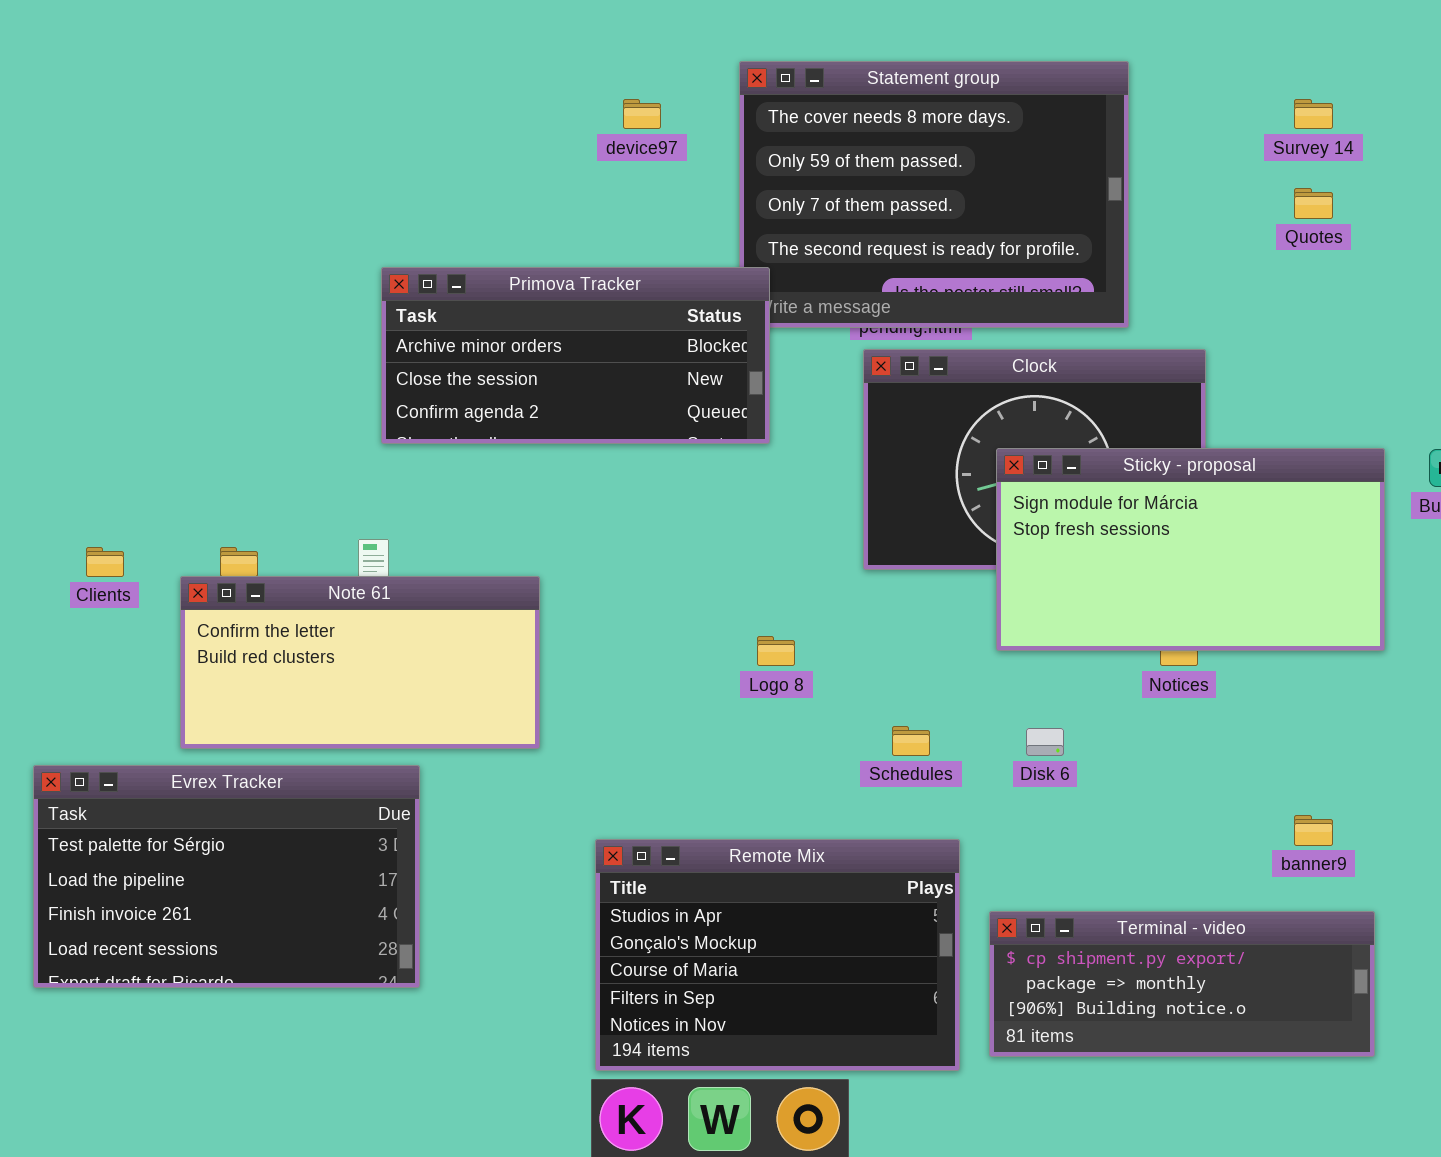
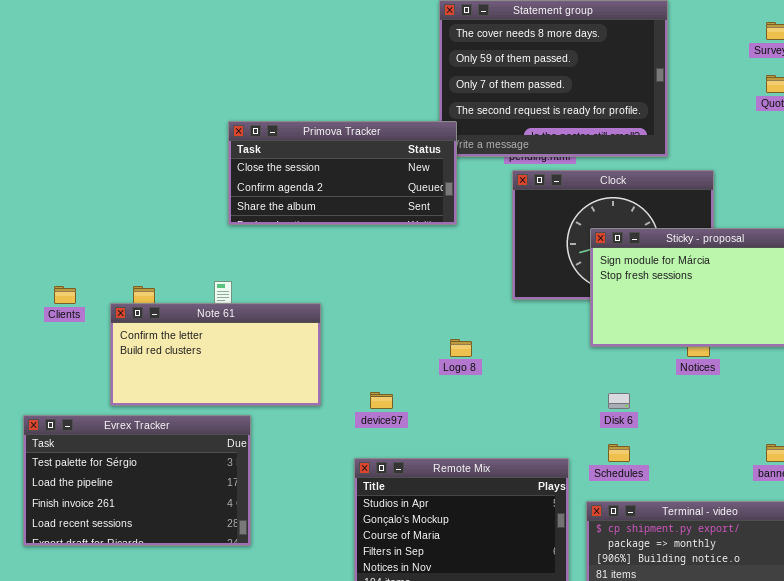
device97: [623,99,661,129] -> [370,392,393,409], moved
Primova Tracker: [381,267,770,444] -> [228,121,457,225], scrolled down 1 row
Schedules: [892,726,930,756] -> [608,444,630,462], moved

